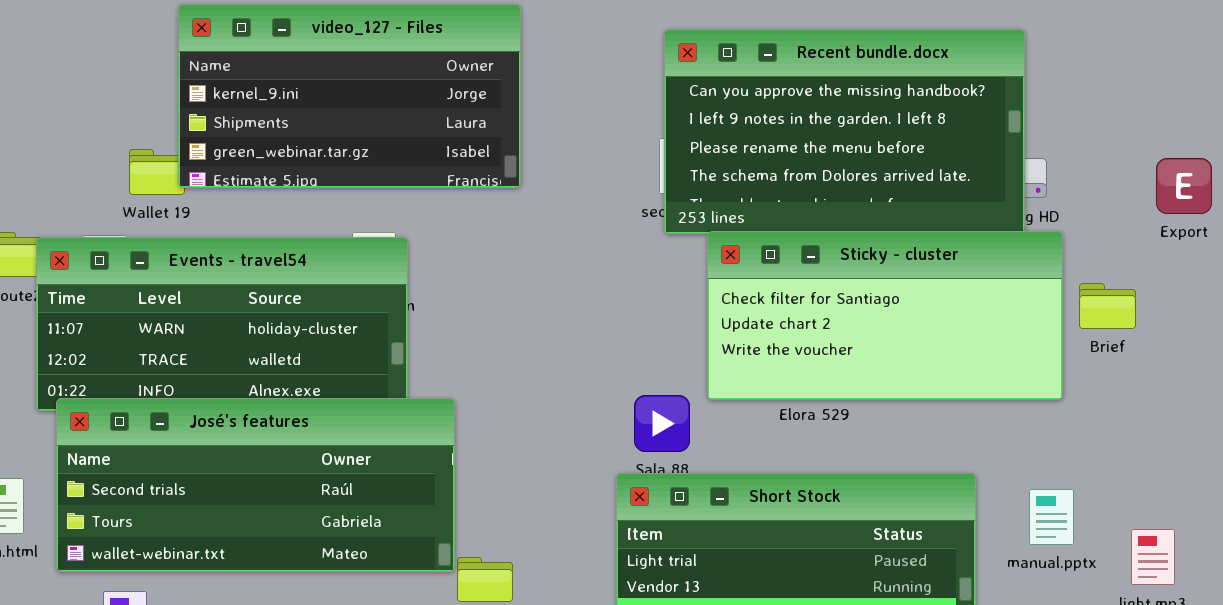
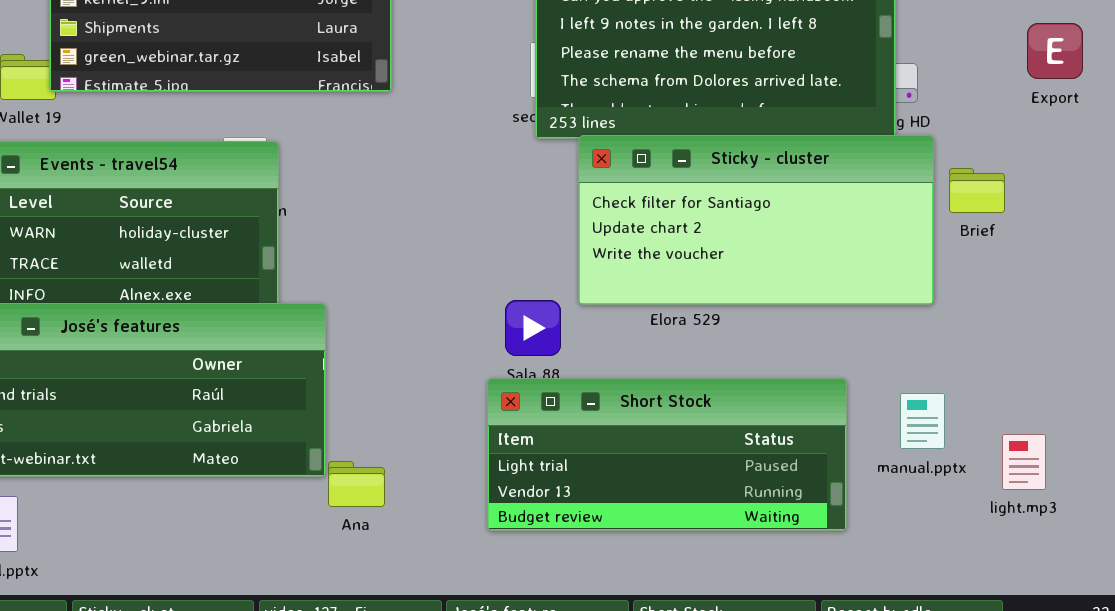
Export: [1156,158,1212,214] -> [1027,23,1083,79], moved
Brief: [1079,283,1136,329] -> [949,168,1005,213], moved

